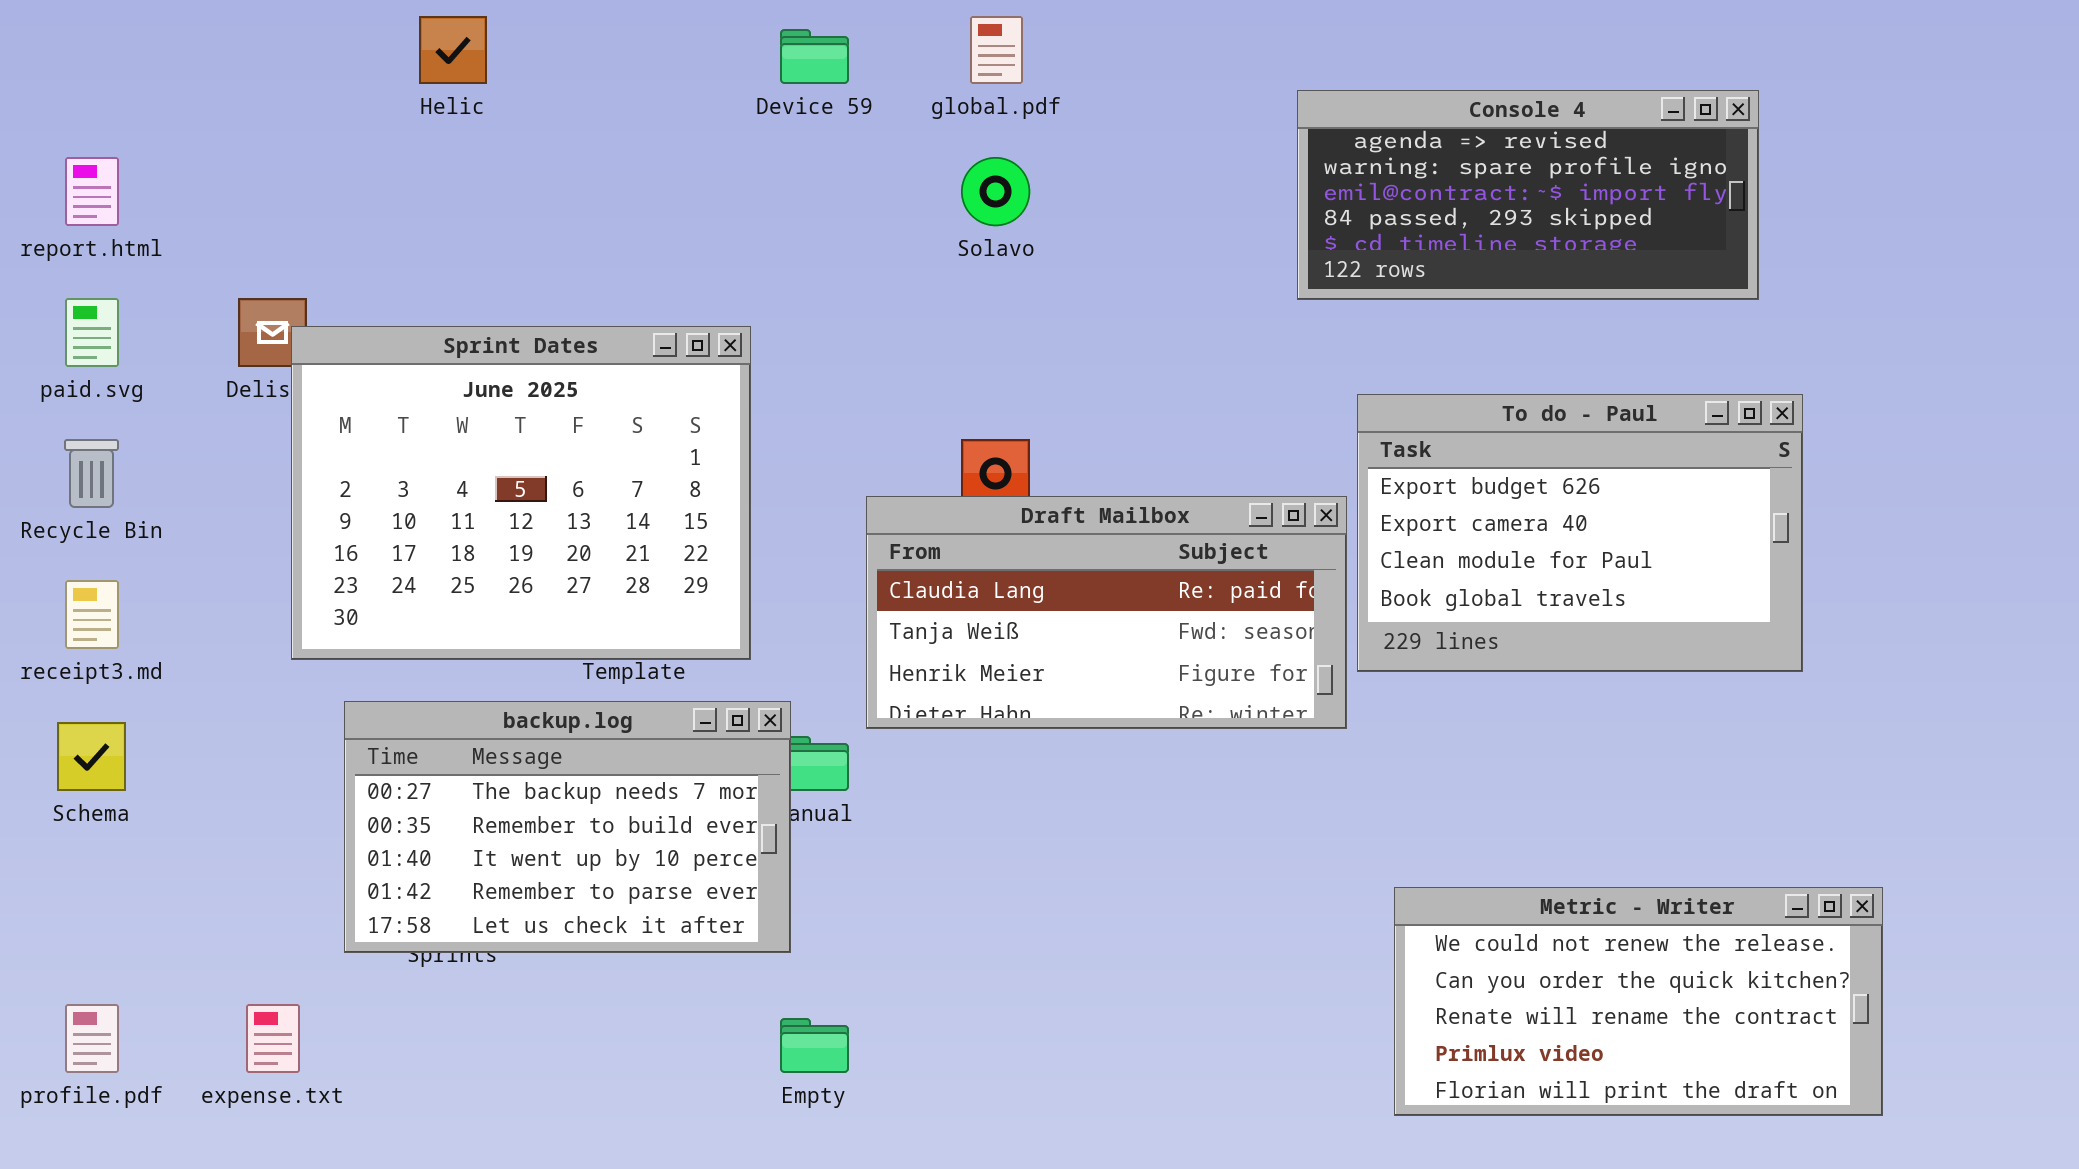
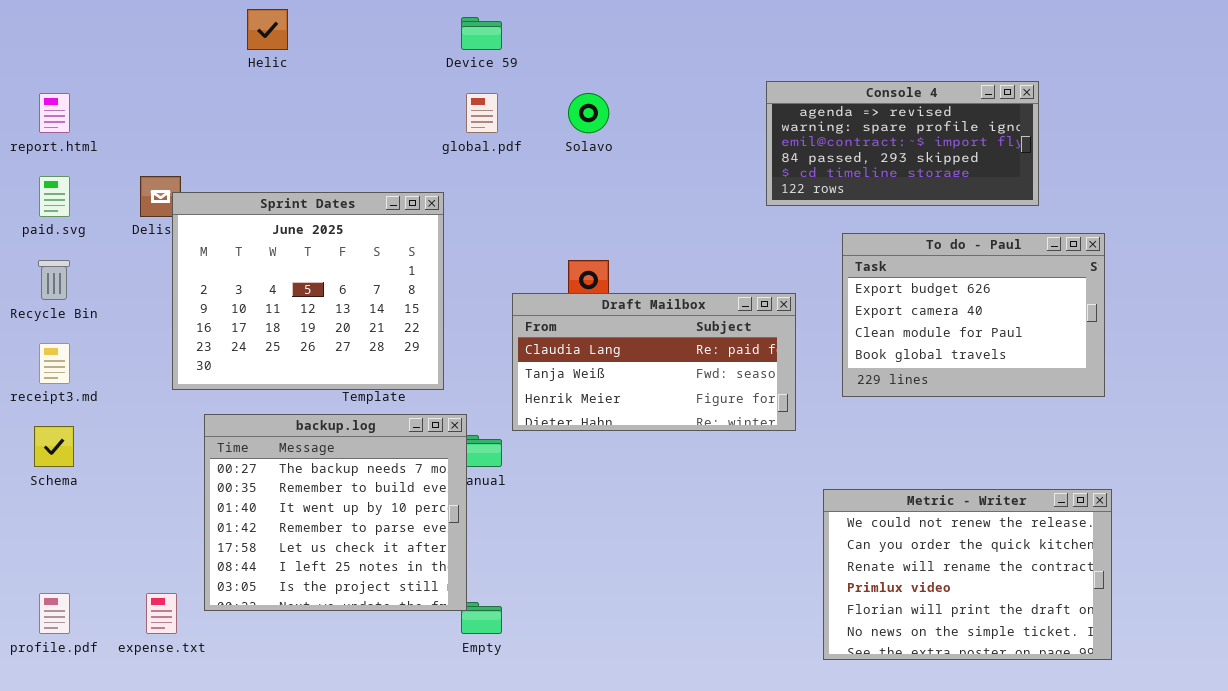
global.pdf: [970,16,1023,84] -> [466,93,498,133], moved
Console 4: [1297,90,1759,300] -> [766,81,1039,206], moved
To do - Paul: [1357,394,1803,672] -> [842,233,1105,397], moved
backup.log: [344,701,791,953] -> [204,414,467,611], resized
Metric - Writer: [1394,887,1883,1116] -> [823,489,1112,660], resized

